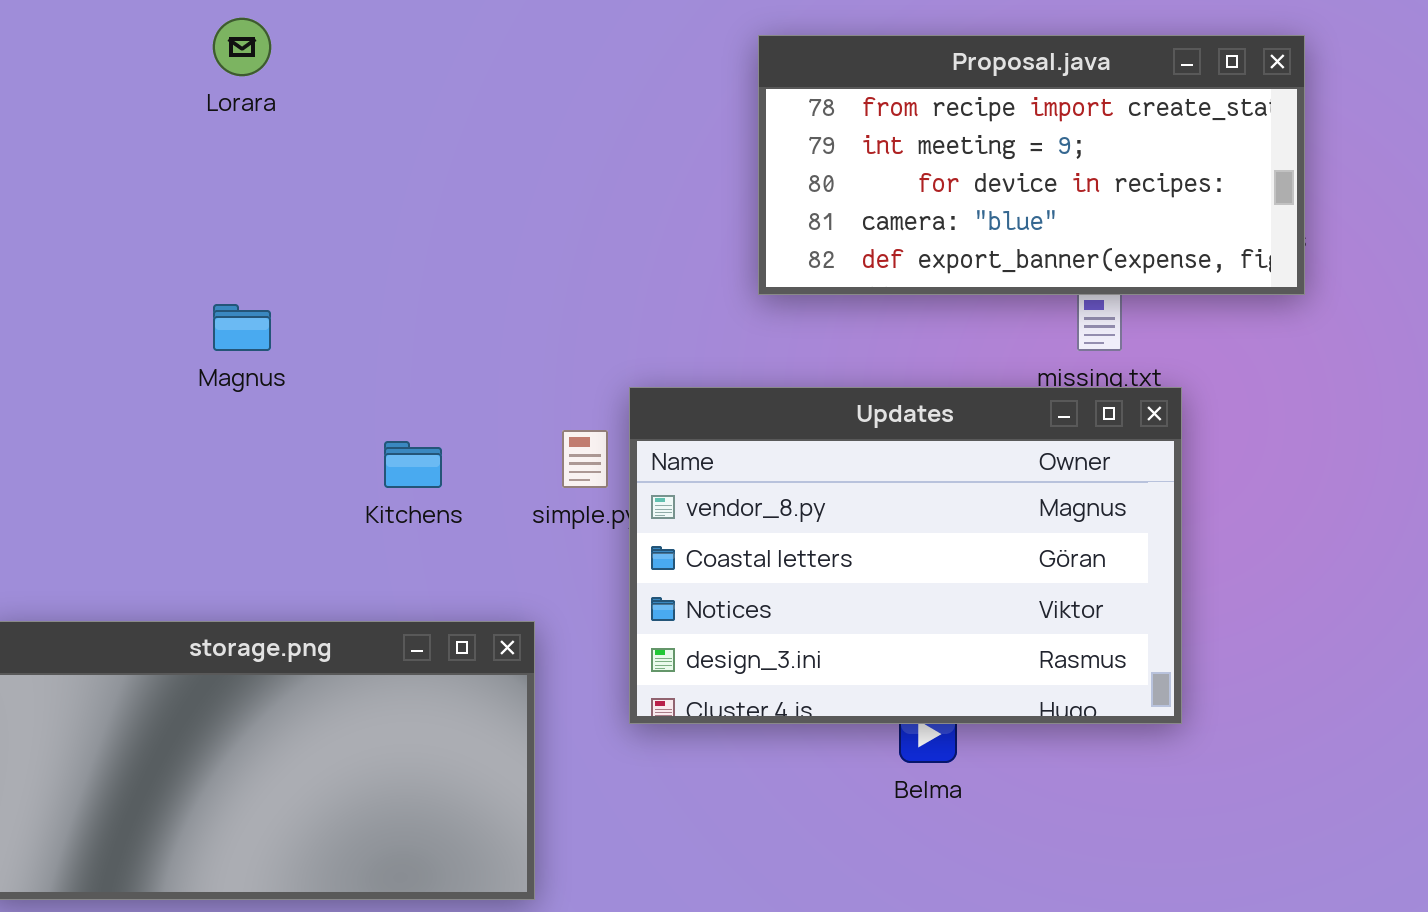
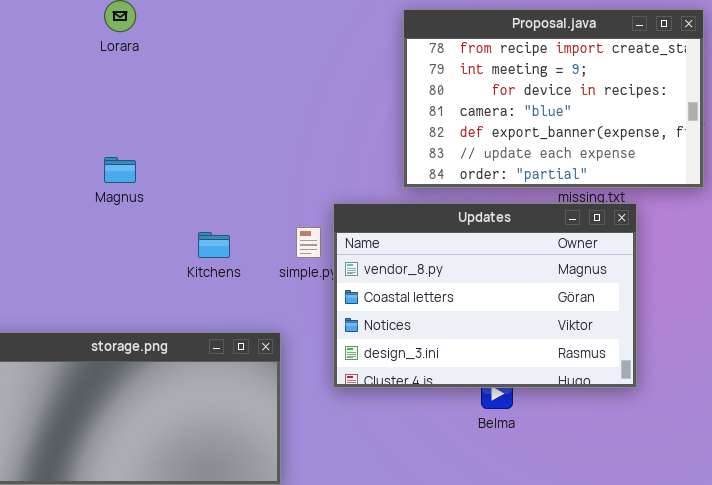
Proposal.java: [758,35,1305,295] -> [403,9,704,188], resized

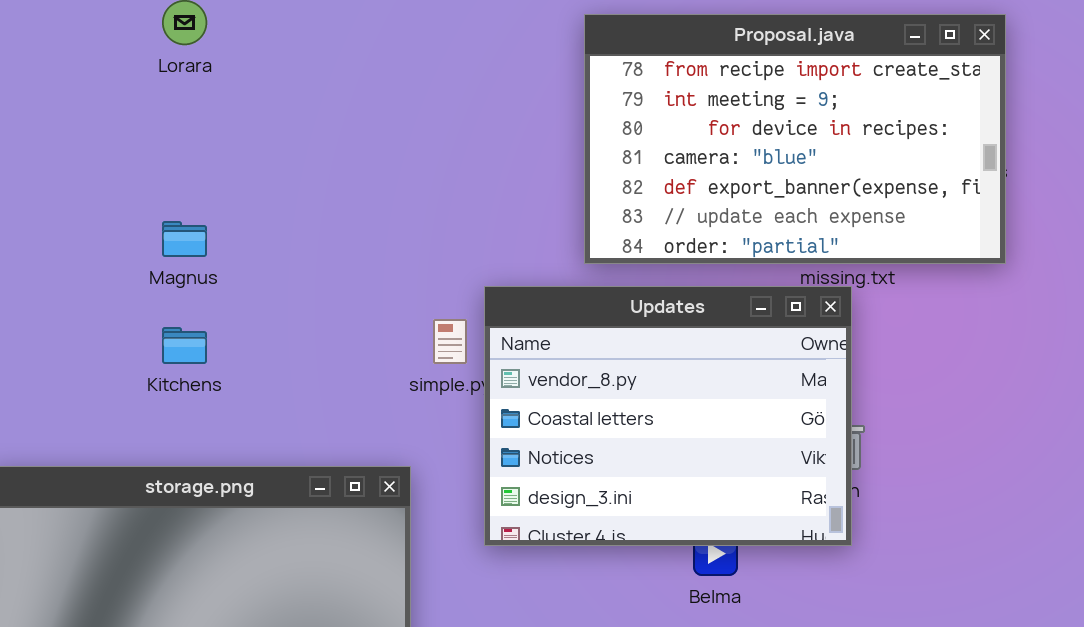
Updates: [333,203,637,388] -> [484,286,852,546], resized
Kitchens: [198,232,230,258] -> [162,327,207,364], moved

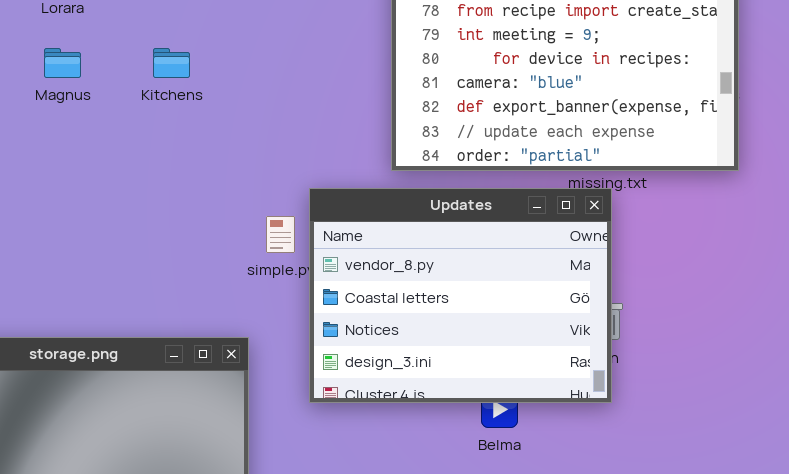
Magnus: [162,221,207,257] -> [44,48,81,78], moved
Kitchens: [162,327,207,364] -> [153,48,190,78], moved

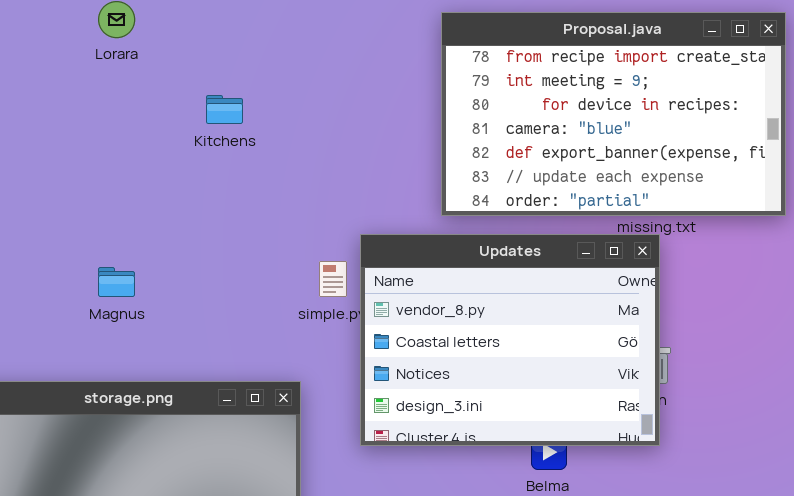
Magnus: [44,48,81,78] -> [98,267,135,297], moved

